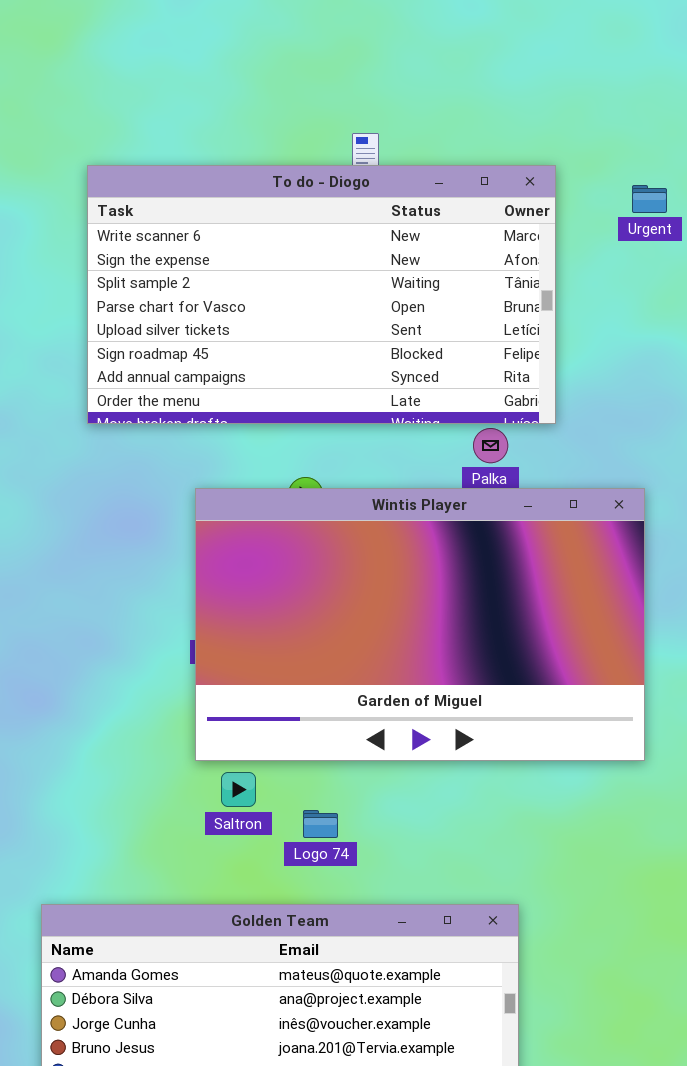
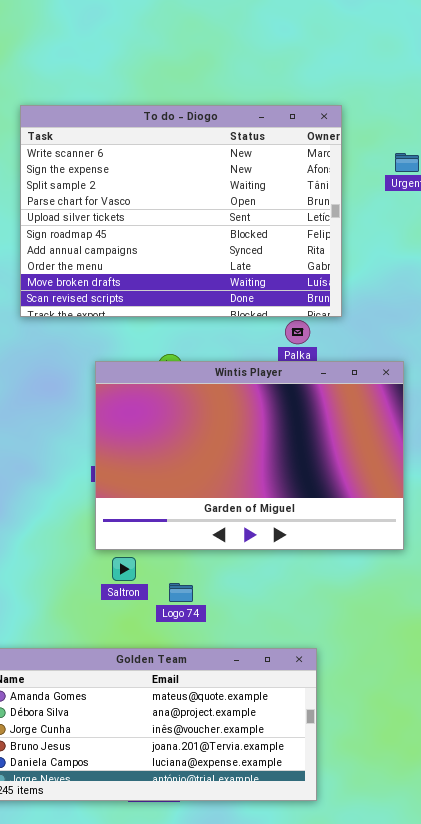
To do - Diogo: [87,165,556,424] -> [20,105,342,317], resized

